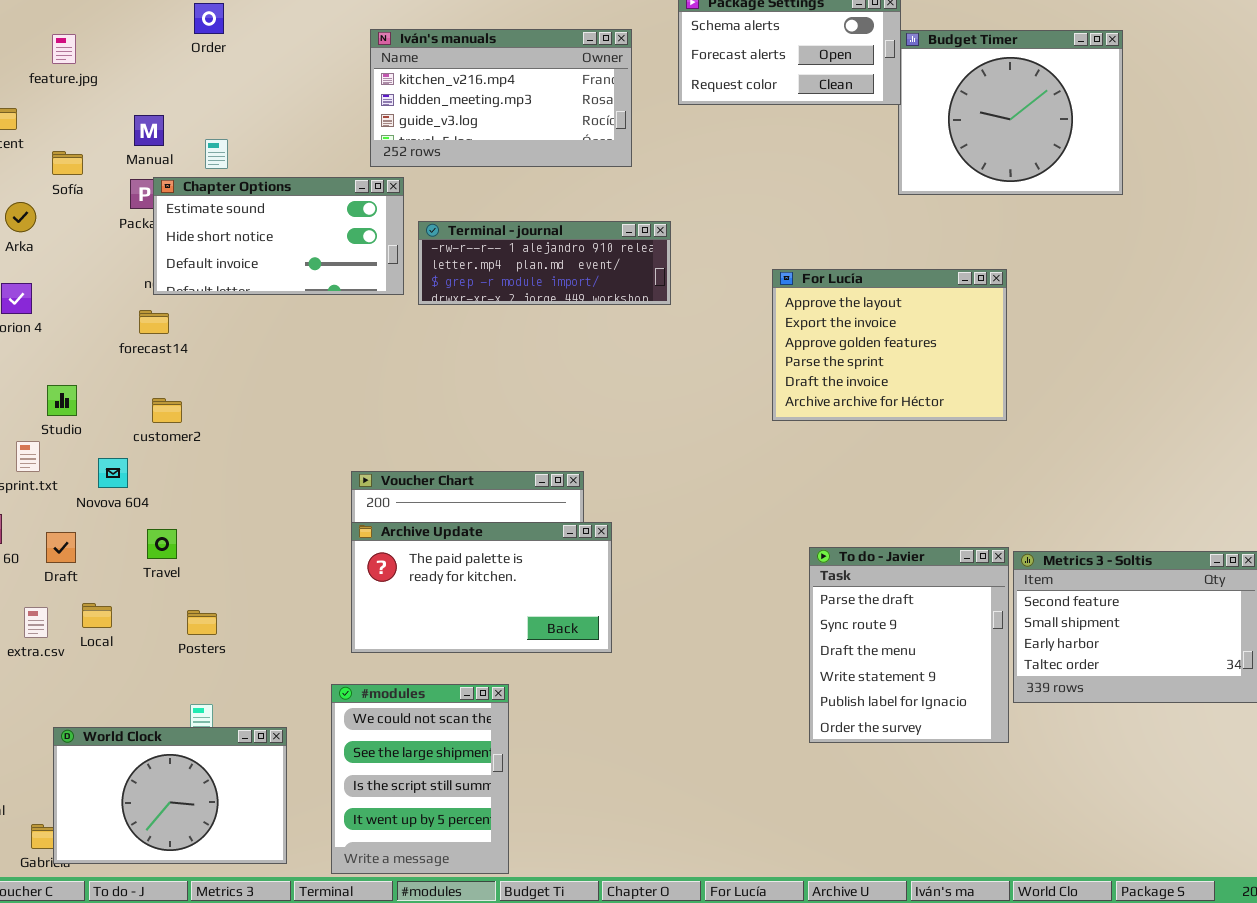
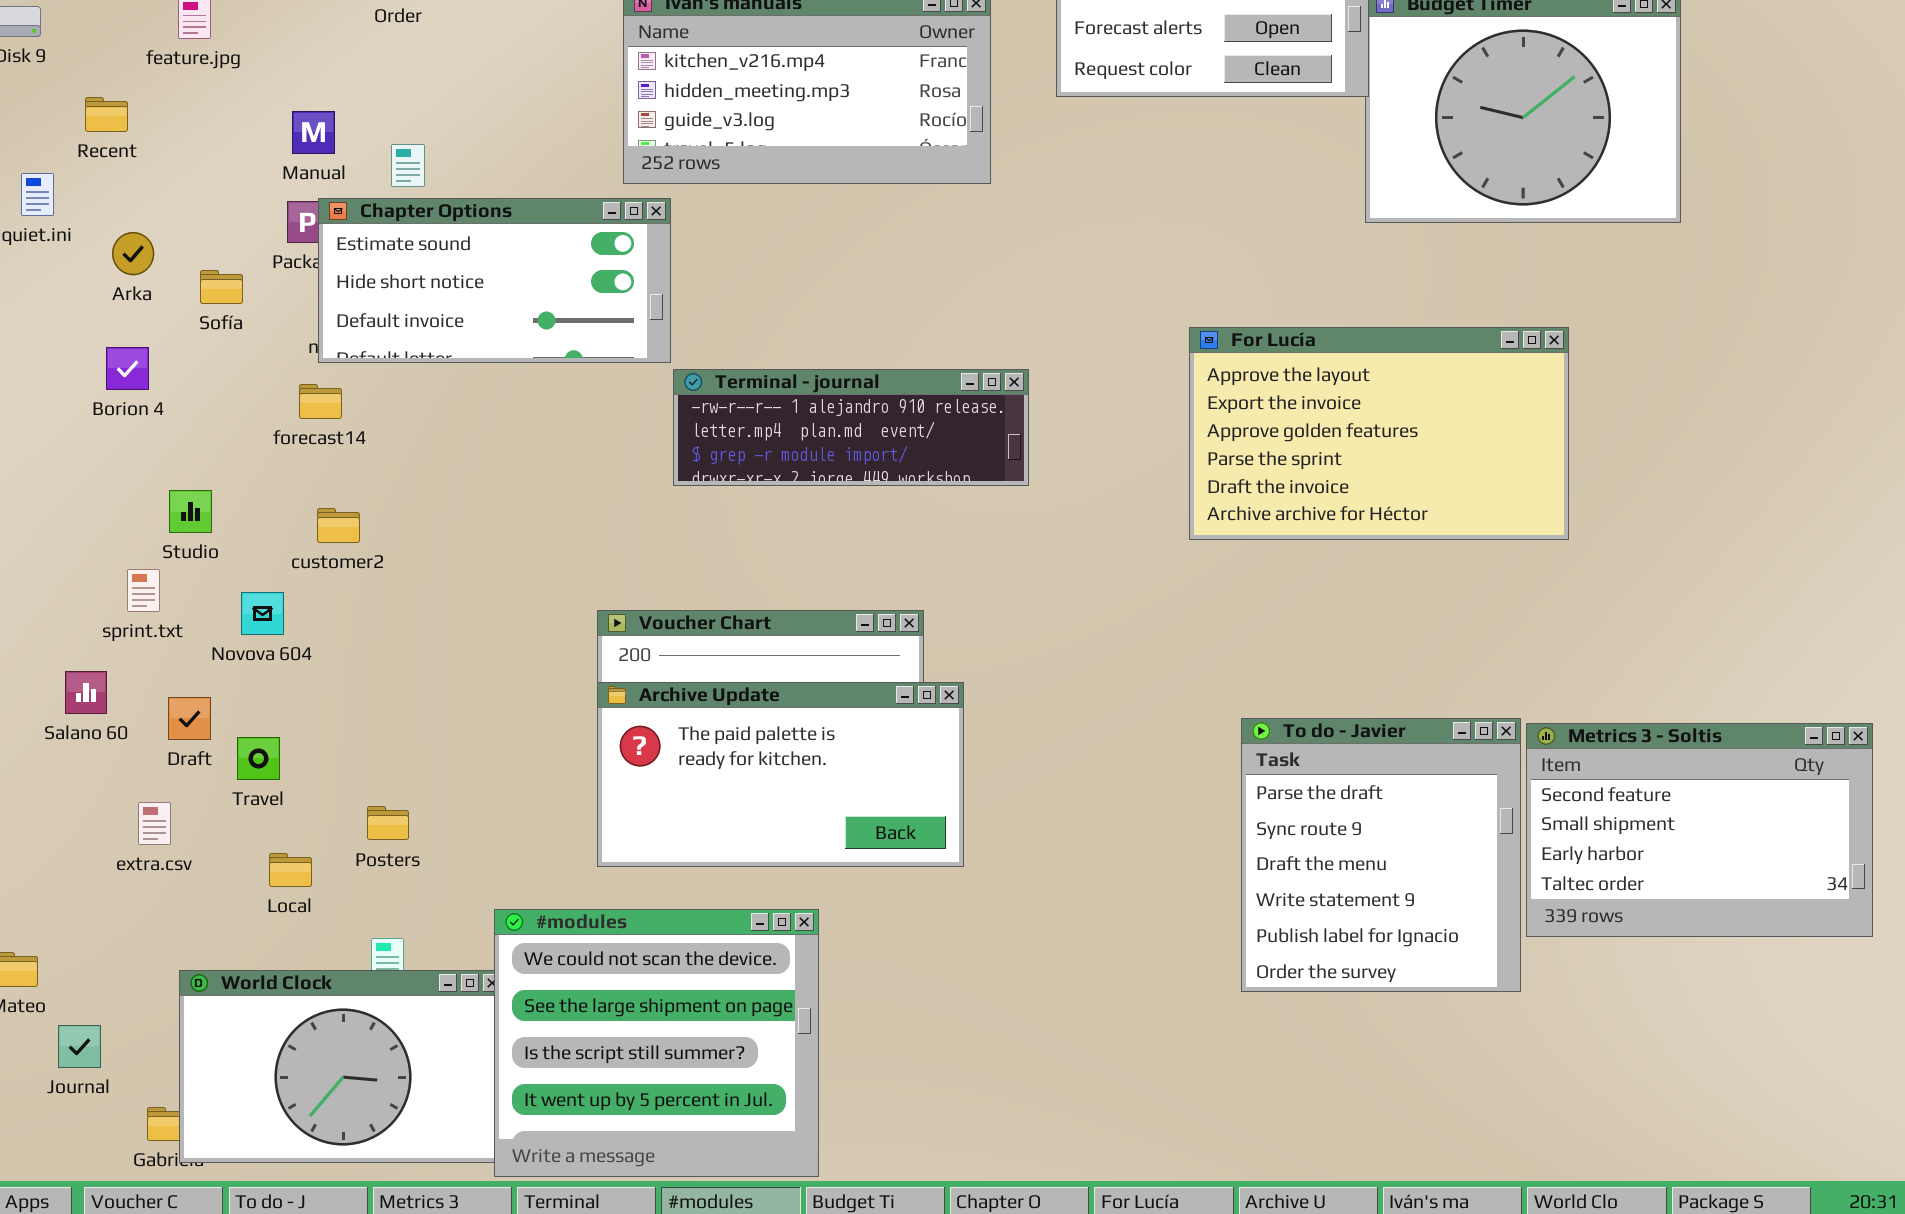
Sofía: [52,151,83,175] -> [200,270,243,304], moved
Terminal - journal: [418,221,671,305] -> [673,369,1029,486], moved
For Lucía: [772,269,1007,421] -> [1189,327,1569,540], resized
Travel: [147,529,177,559] -> [237,737,280,780], moved
Local: [82,603,112,628] -> [269,853,312,887], moved
#modules: [331,684,509,874] -> [494,909,819,1177], resized

